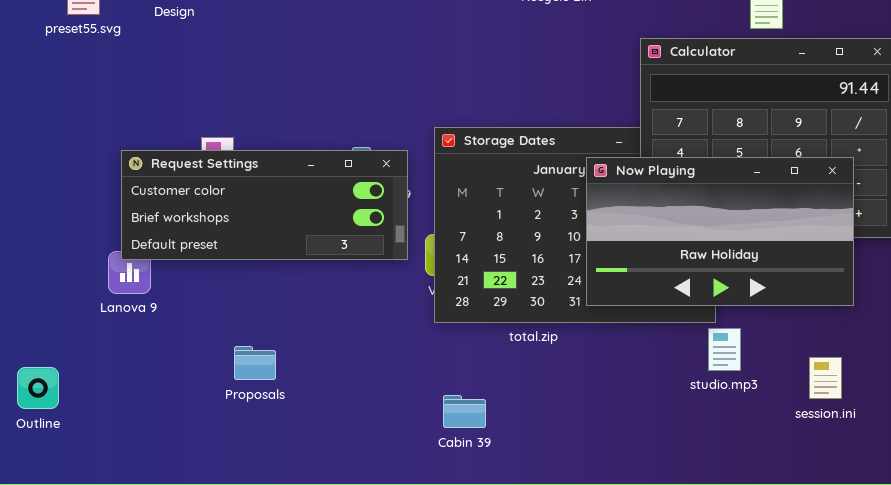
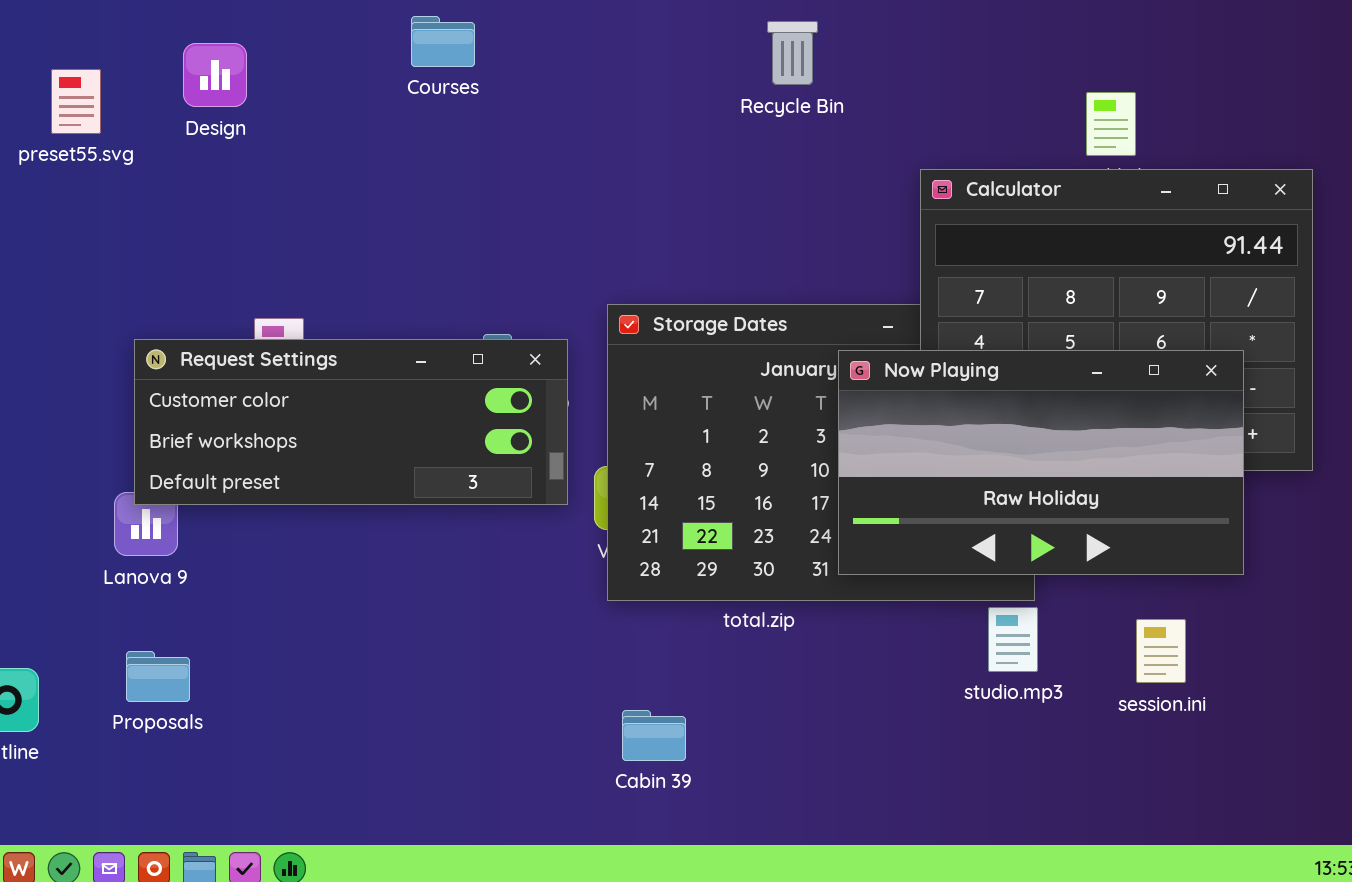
studio.mp3: [708,328,741,371] -> [988,607,1038,672], moved
Proposals: [234,346,276,380] -> [126,651,190,702], moved
session.ini: [809,357,842,399] -> [1136,619,1186,683], moved

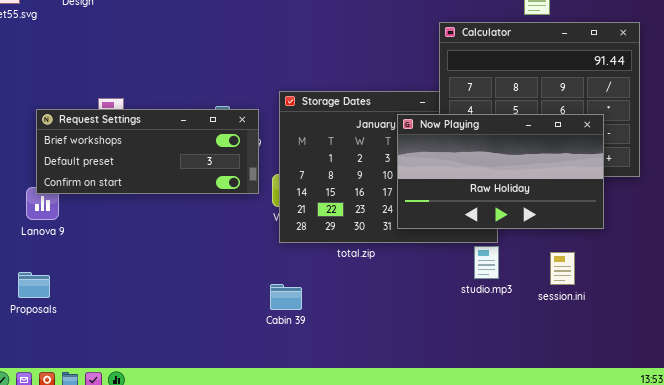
Request Settings: [134,339,568,505] -> [36,109,259,194], scrolled down 1 row
Proposals: [126,651,190,702] -> [18,272,50,298], moved
Cabin 39: [622,710,686,761] -> [270,284,302,310], moved

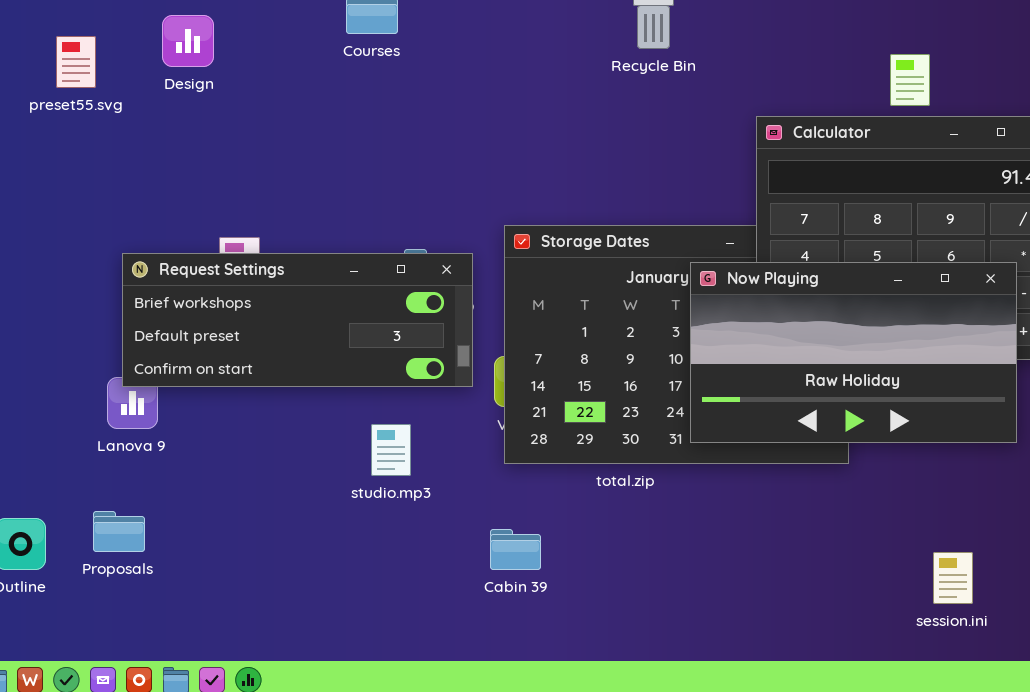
studio.mp3: [474,246,499,279] -> [371,424,411,476], moved
session.ini: [550,252,575,285] -> [933,552,973,604], moved

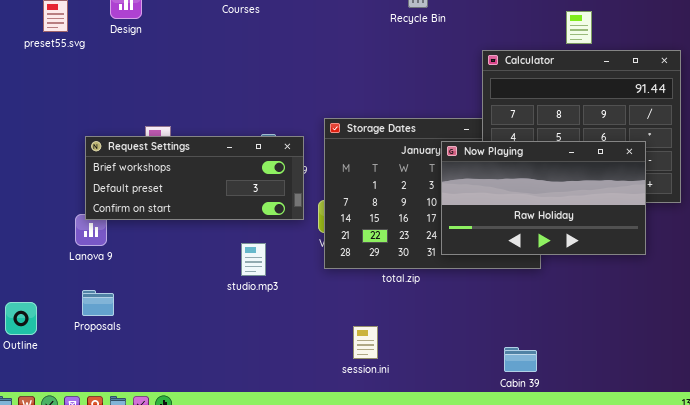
Proposals: [93,511,145,552] -> [82,290,114,316], moved
Cabin 39: [490,529,541,570] -> [504,347,537,372], moved
session.ini: [933,552,973,604] -> [353,326,378,359], moved

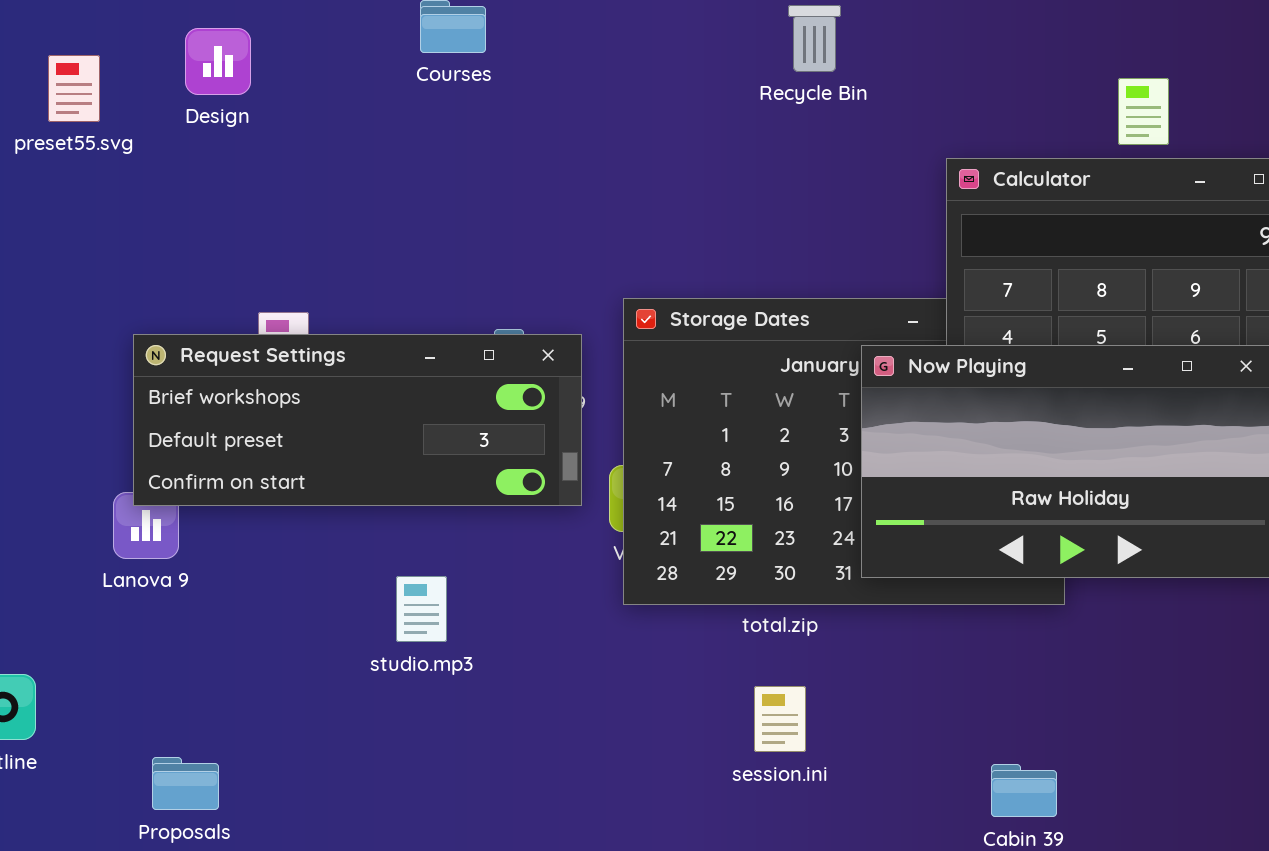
studio.mp3: [241,243,266,276] -> [396,576,447,642], moved
Proposals: [82,290,114,316] -> [152,757,219,810], moved
session.ini: [353,326,378,359] -> [754,686,806,752], moved

